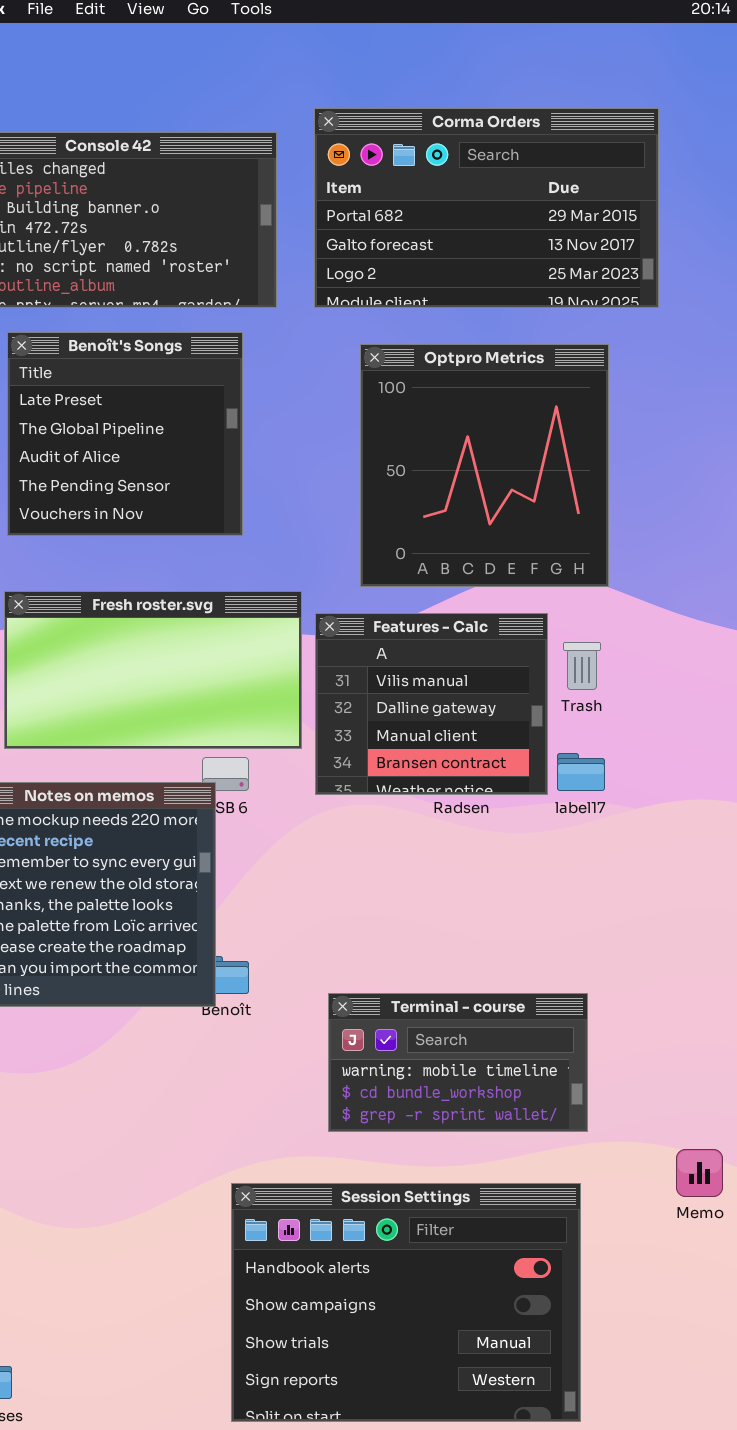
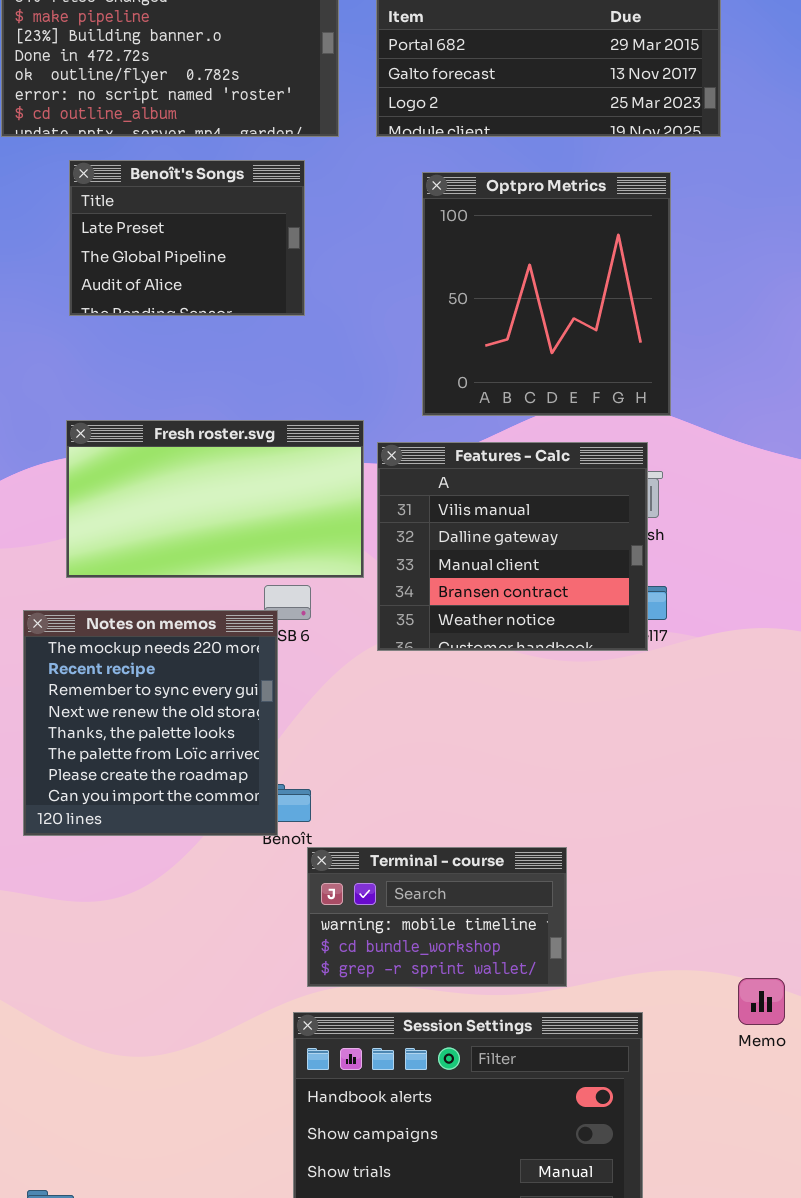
Benoît's Songs: [7,332,243,536] -> [69,160,305,316], resized
Features - Calc: [315,613,548,795] -> [377,442,648,651], resized
Terminal - course: [328,993,588,1132] -> [307,847,567,987], moved

